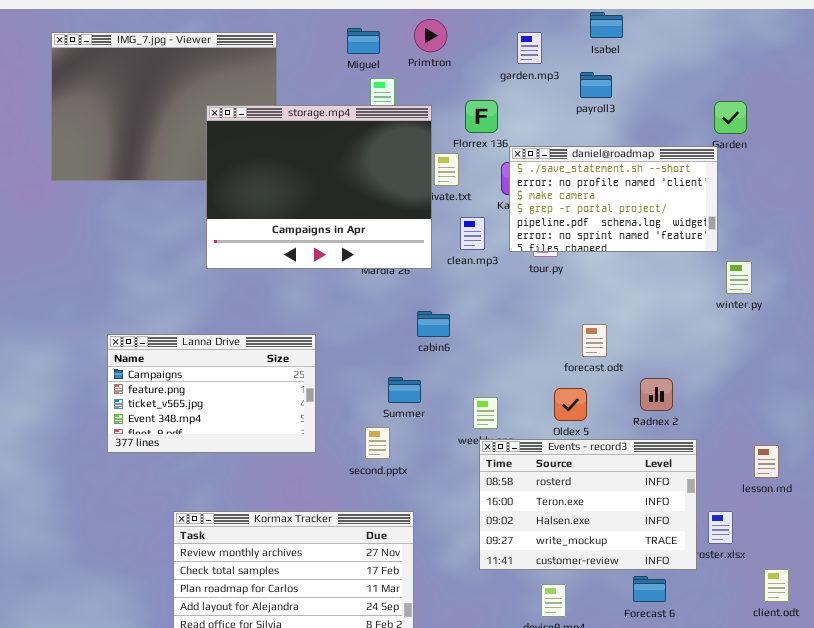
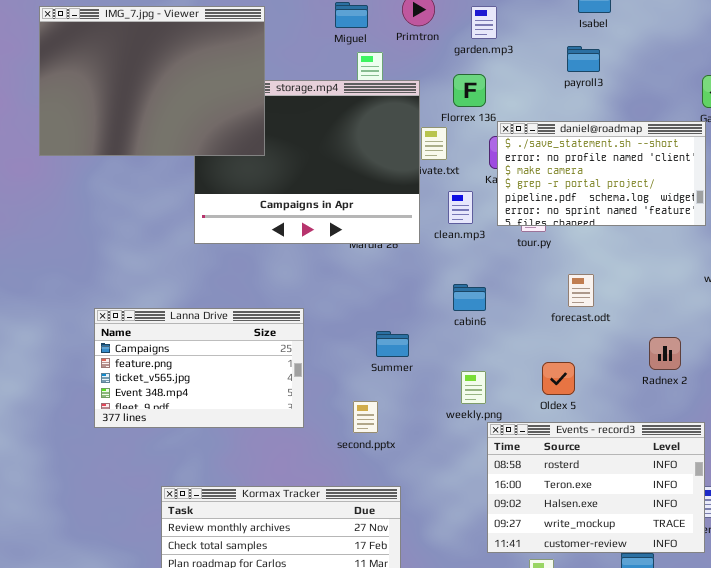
IMG_7.jpg - Viewer: [51,32,277,181] -> [39,6,265,156], raised
garden.mp3: [517,32,542,64] -> [471,6,497,39], moved
cabin6: [417,311,450,337] -> [453,284,486,311], moved
forecast.odt: [582,324,607,357] -> [568,274,594,307], moved
Summer: [388,377,421,403] -> [376,331,409,357], moved
Radnex 2: [640,378,673,411] -> [649,337,681,370], moved
Events - record3: [479,439,697,570] -> [487,422,705,553], moved

